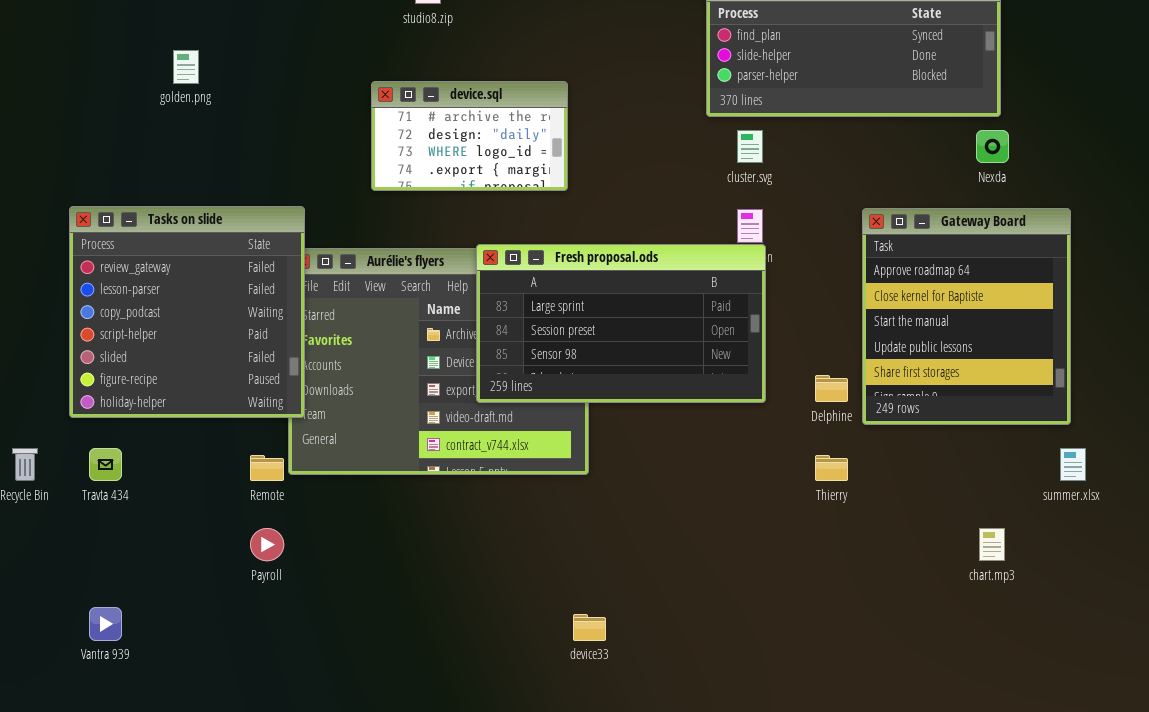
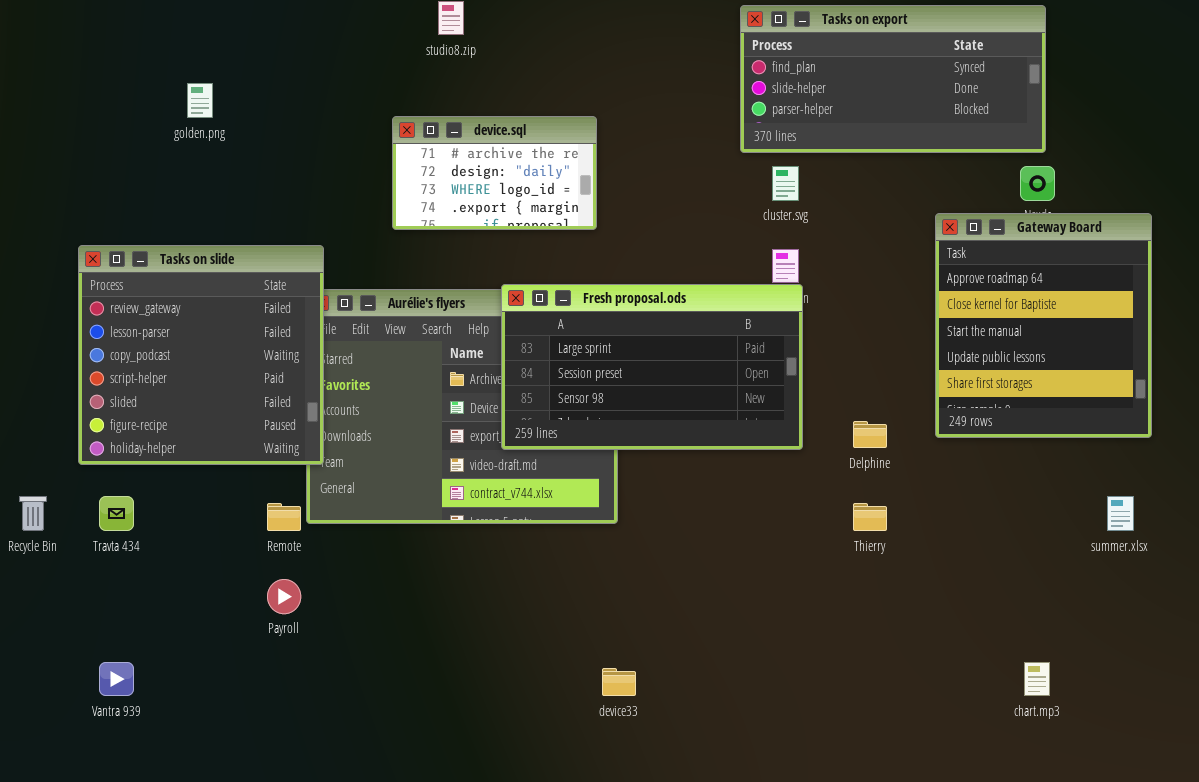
Gateway Board: [862,208,1071,425] -> [935,213,1152,438], moved
chart.mp3: [979,528,1005,561] -> [1024,662,1050,696], moved

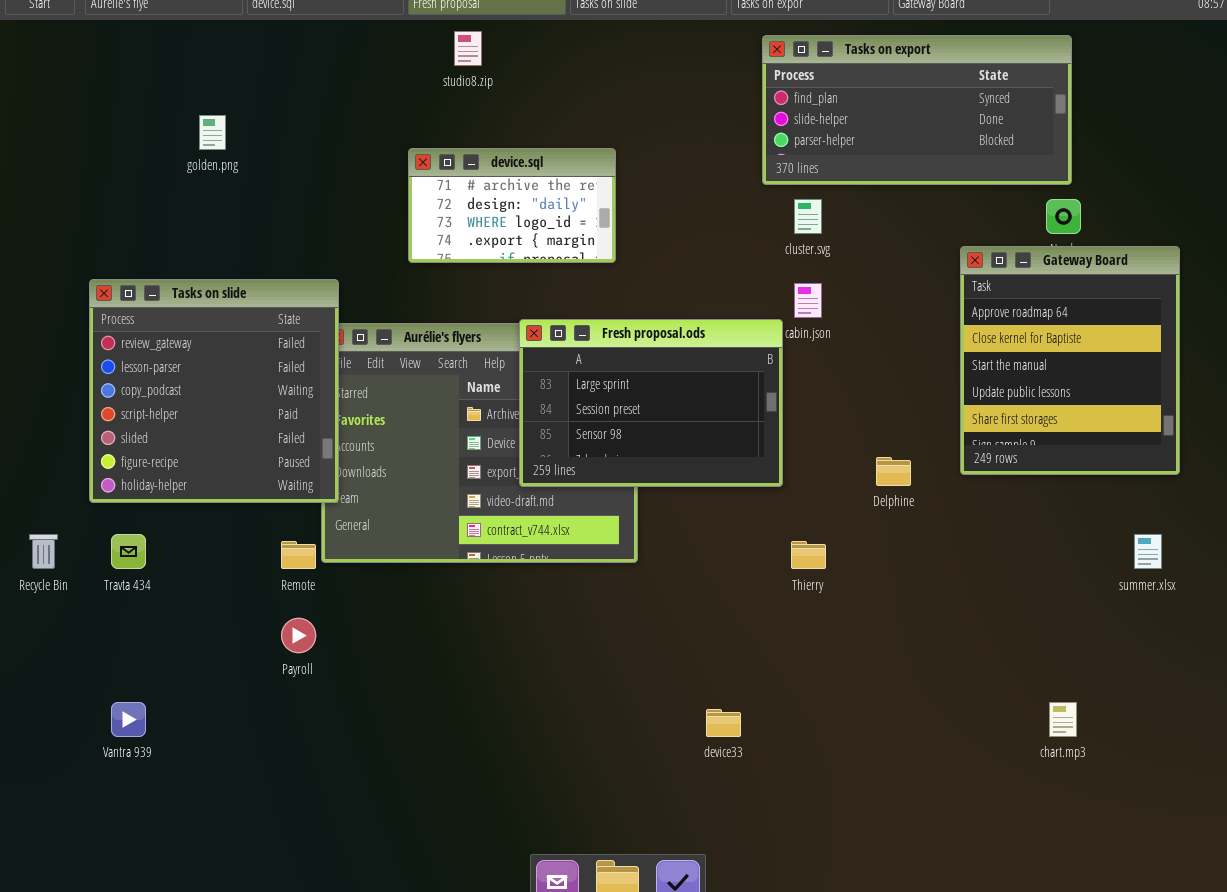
Fresh proposal.ods: [501,284,803,450] -> [519,319,783,487], resized
Thierry: [853,503,887,531] -> [791,541,826,569], moved
device33: [602,668,636,696] -> [706,709,741,737], moved

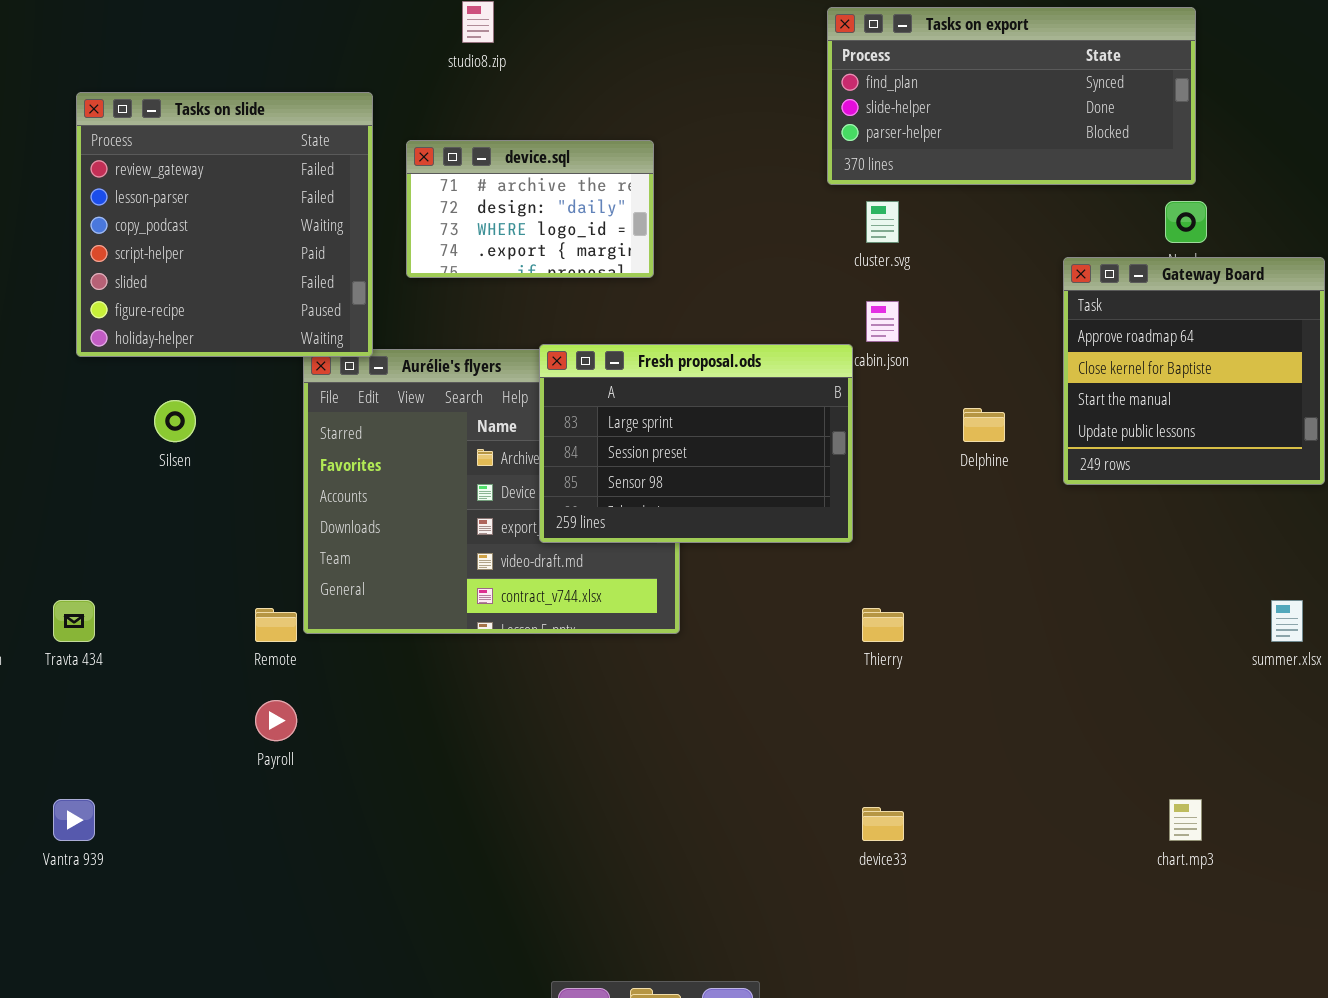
Gateway Board: [960,246,1180,475] -> [1063,257,1325,485], resized
Tasks on slide: [89,279,339,503] -> [76,92,373,357], moved
Delphine: [876,457,911,486] -> [963,408,1005,442], moved
device33: [706,709,741,737] -> [862,807,904,841], moved

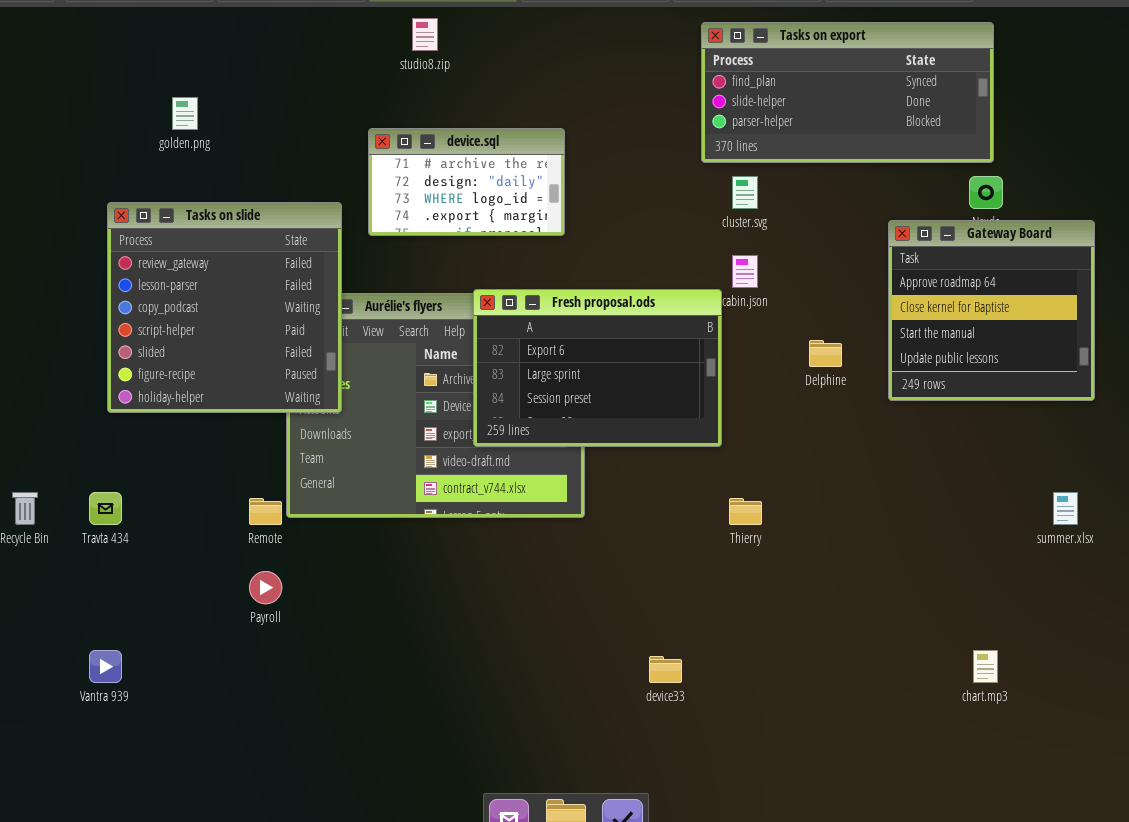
Tasks on slide: [76,92,373,357] -> [107,202,342,413], moved
Fresh proposal.ods: [539,344,853,543] -> [473,289,722,447], scrolled up 1 row
device33: [862,807,904,841] -> [649,656,682,683], moved

